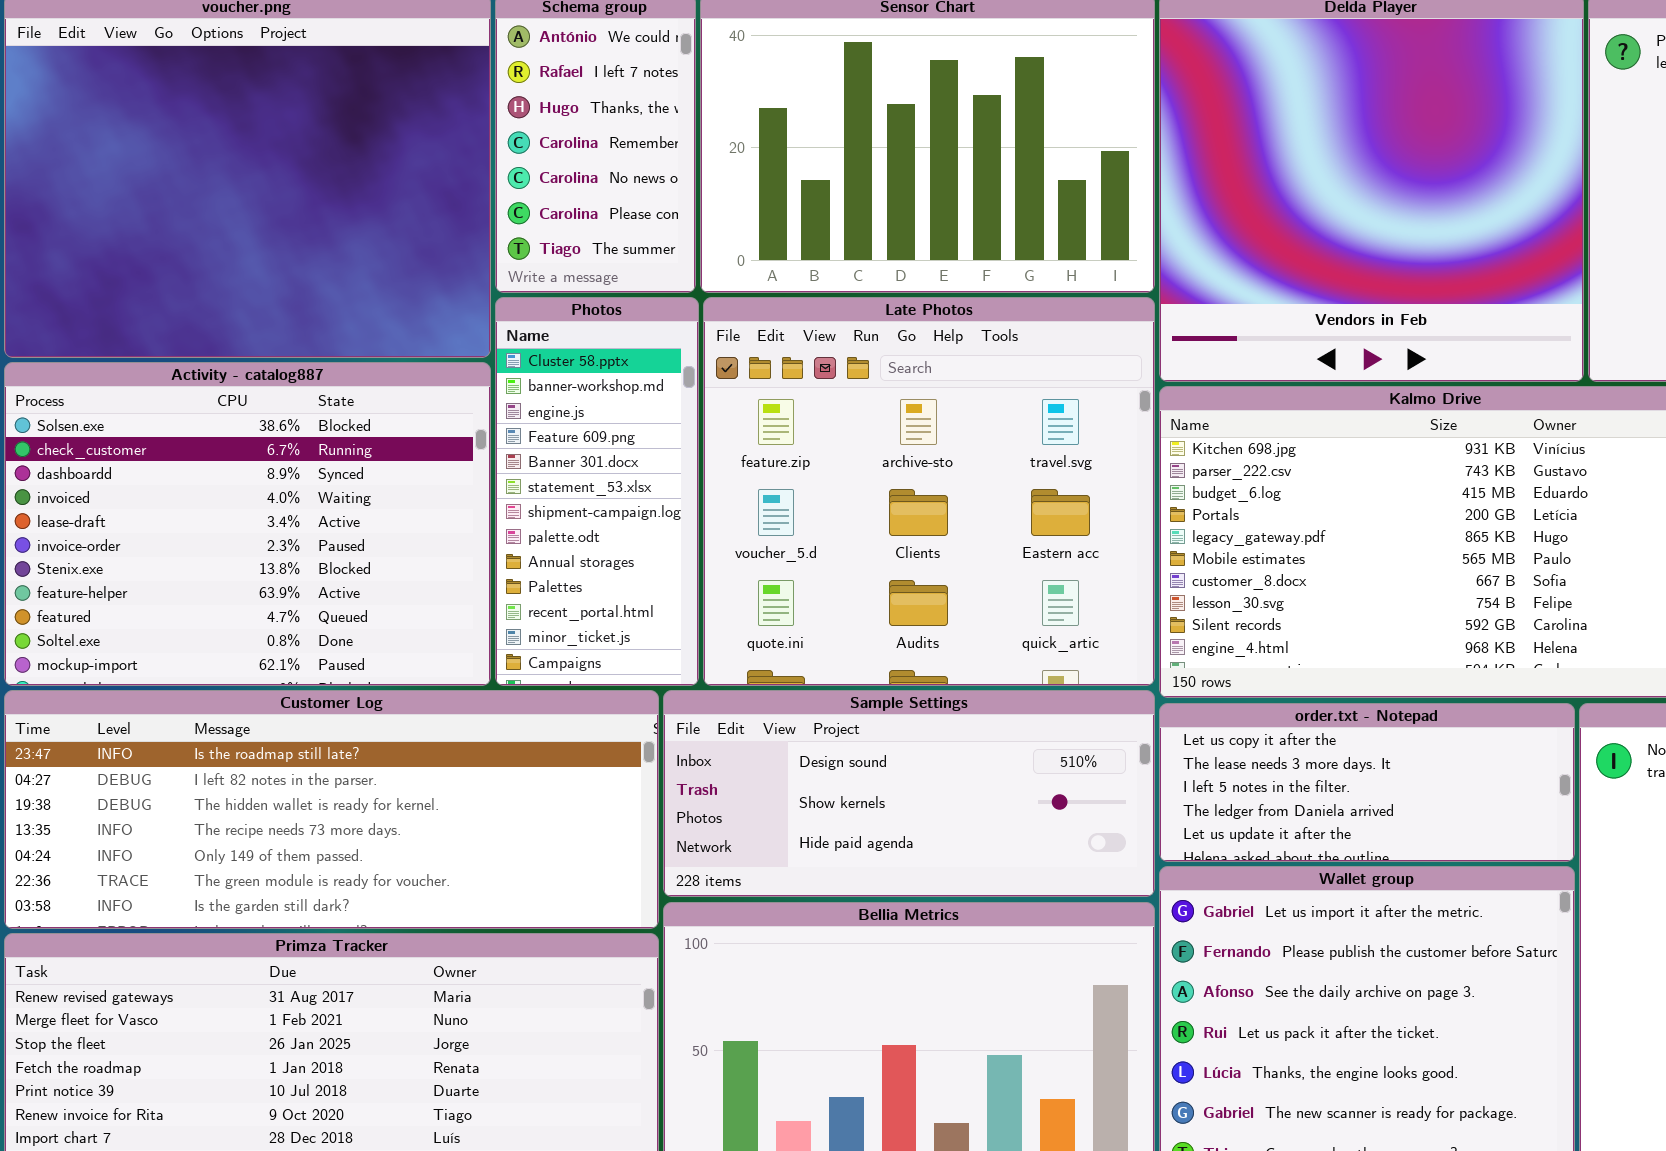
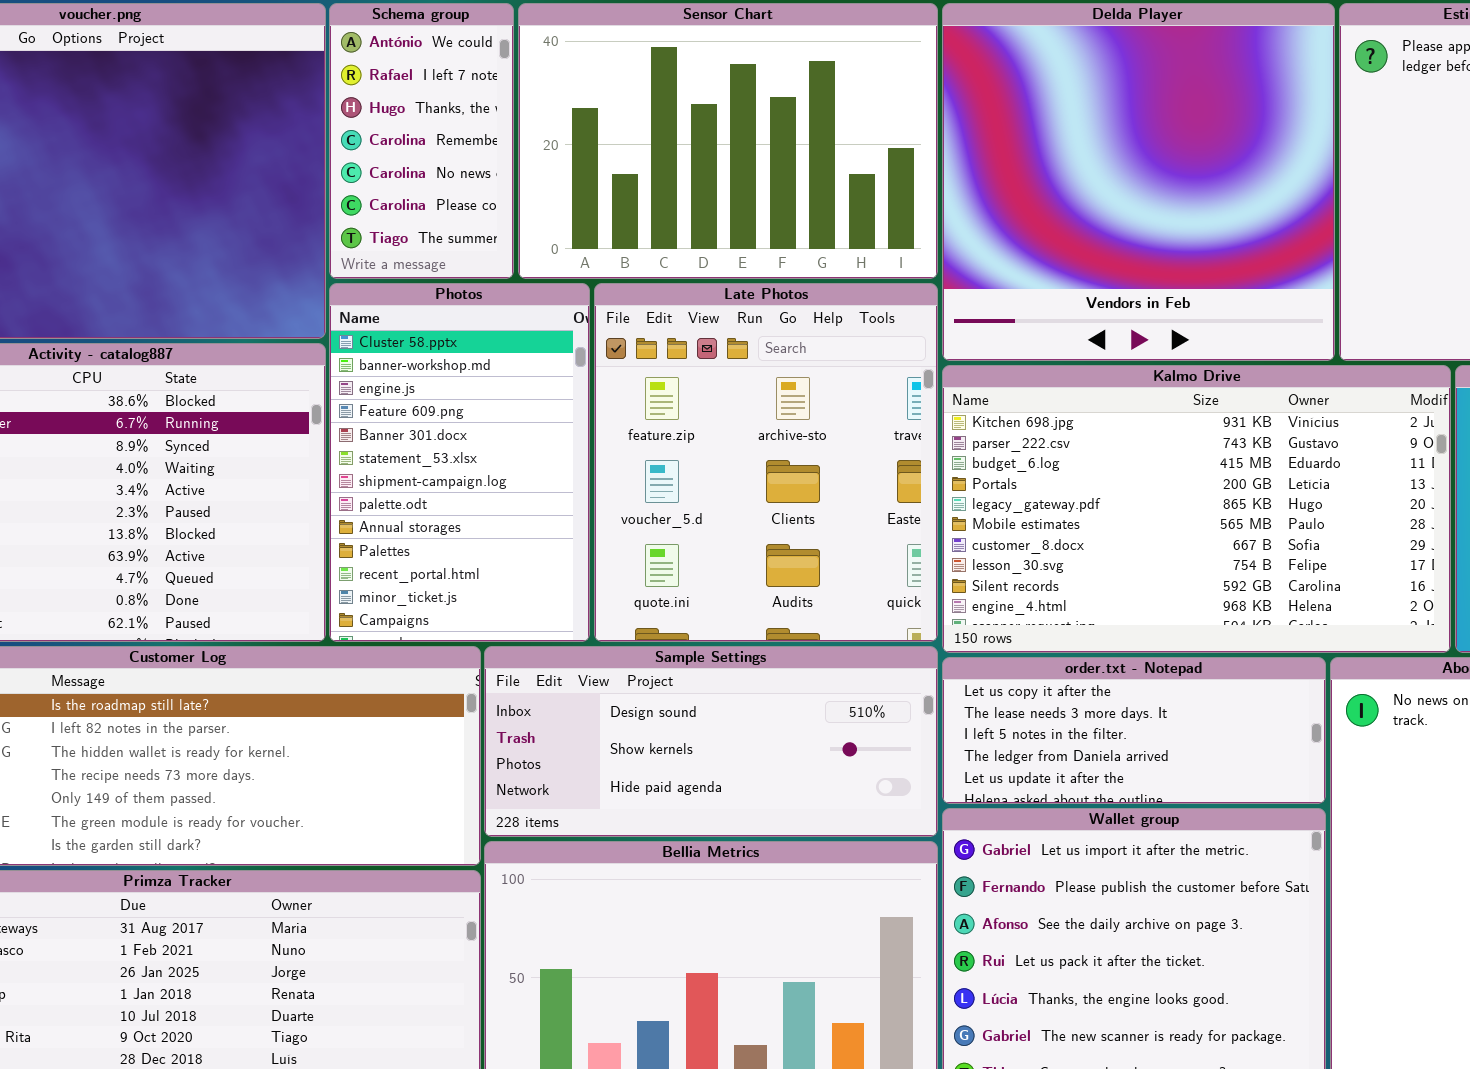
Photos: [495,297,699,686] -> [329,283,590,642], resized
Late Photos: [703,297,1155,686] -> [594,283,938,642], resized

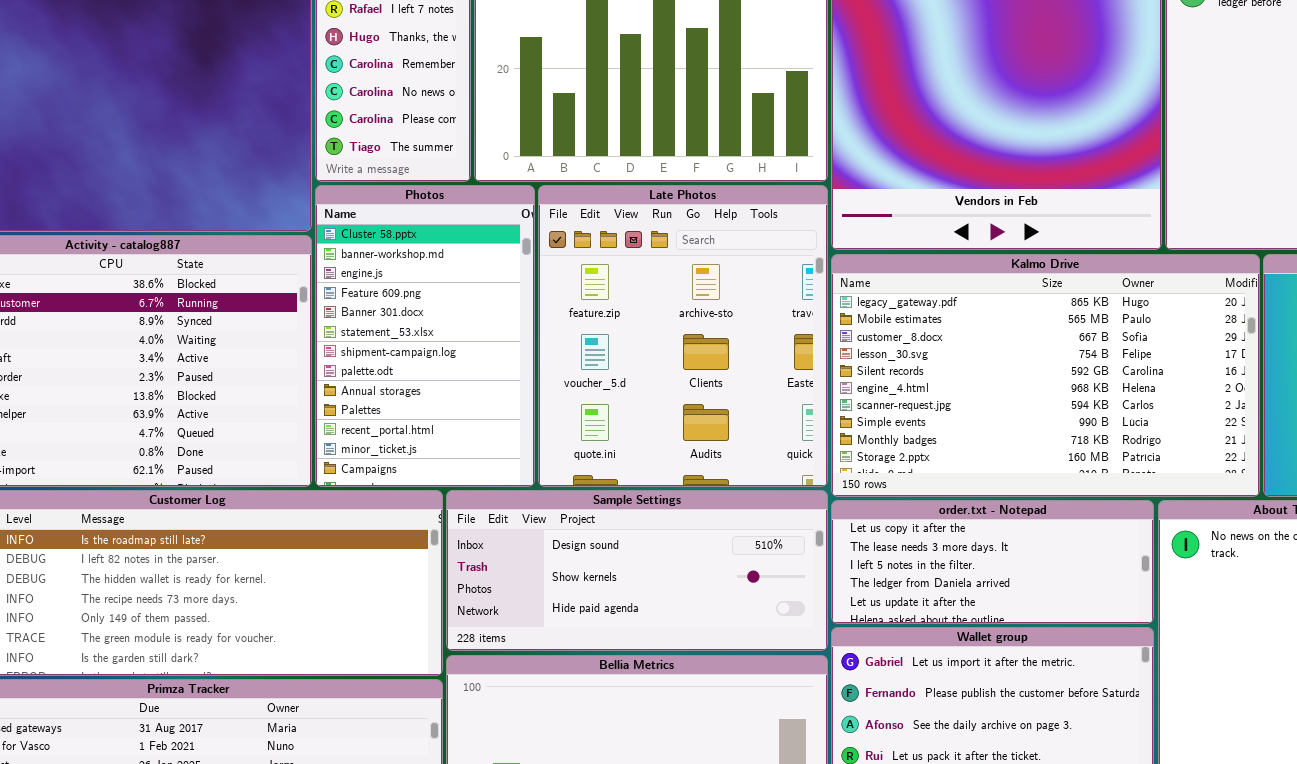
Kalmo Drive: [942,365,1451,653] -> [831,254,1260,497], scrolled down 4 rows

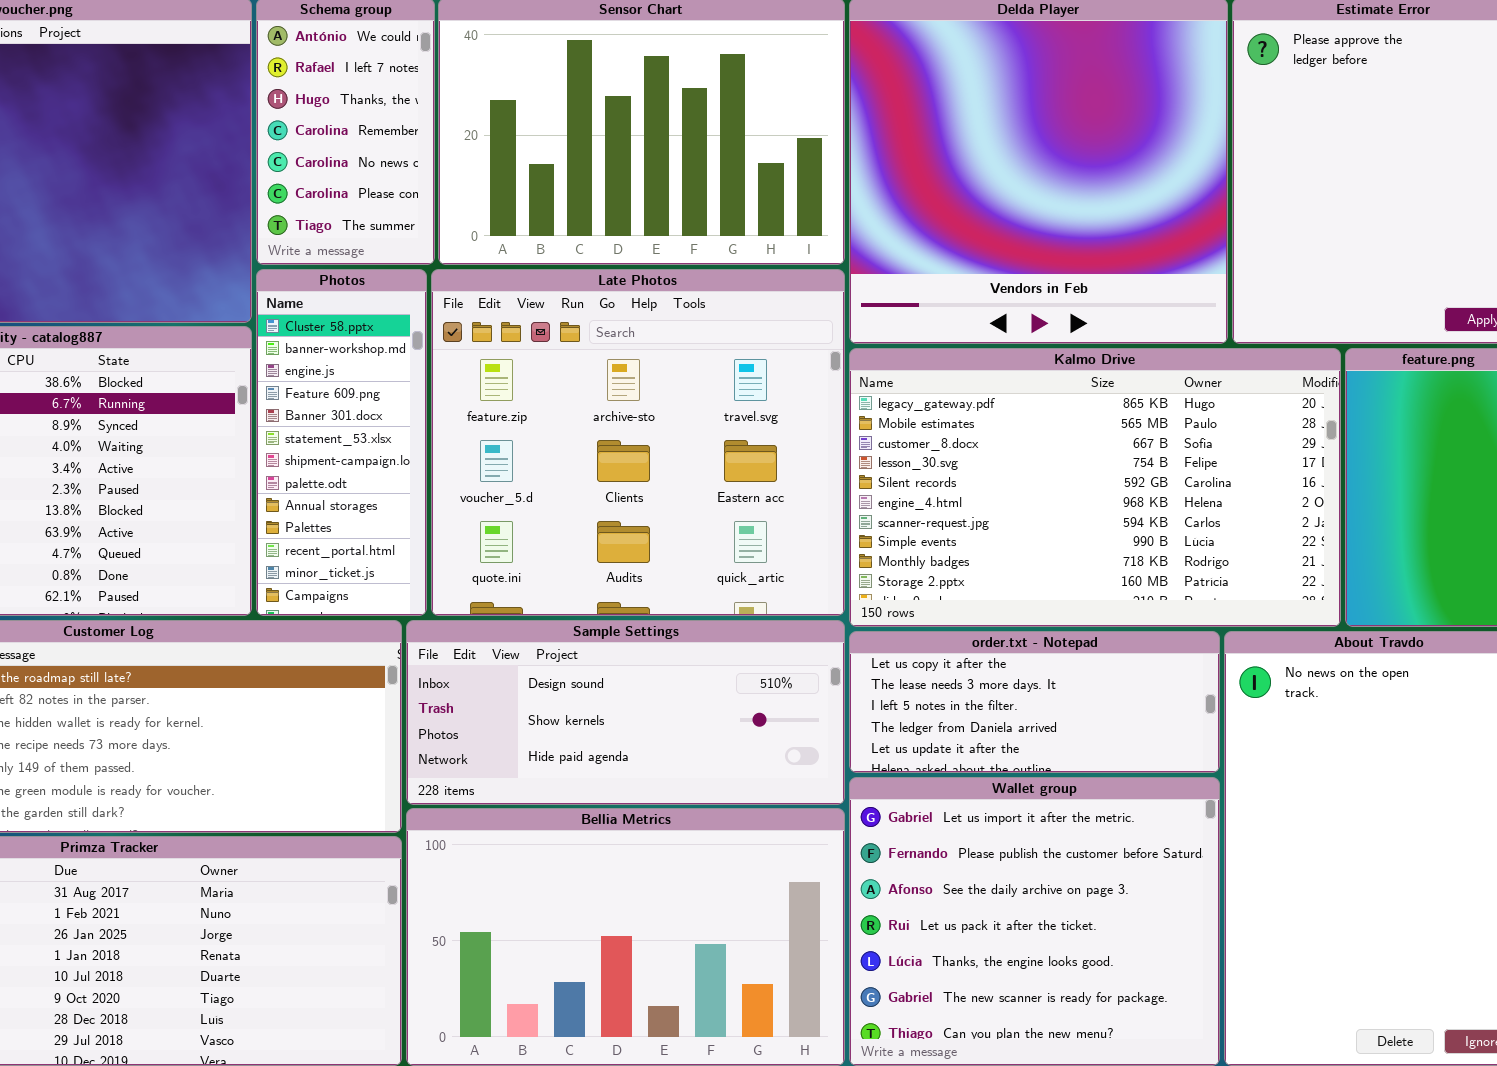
Photos: [315,185,535,487] -> [256,269,427,616], resized
Late Photos: [538,185,828,487] -> [431,269,845,616], resized

